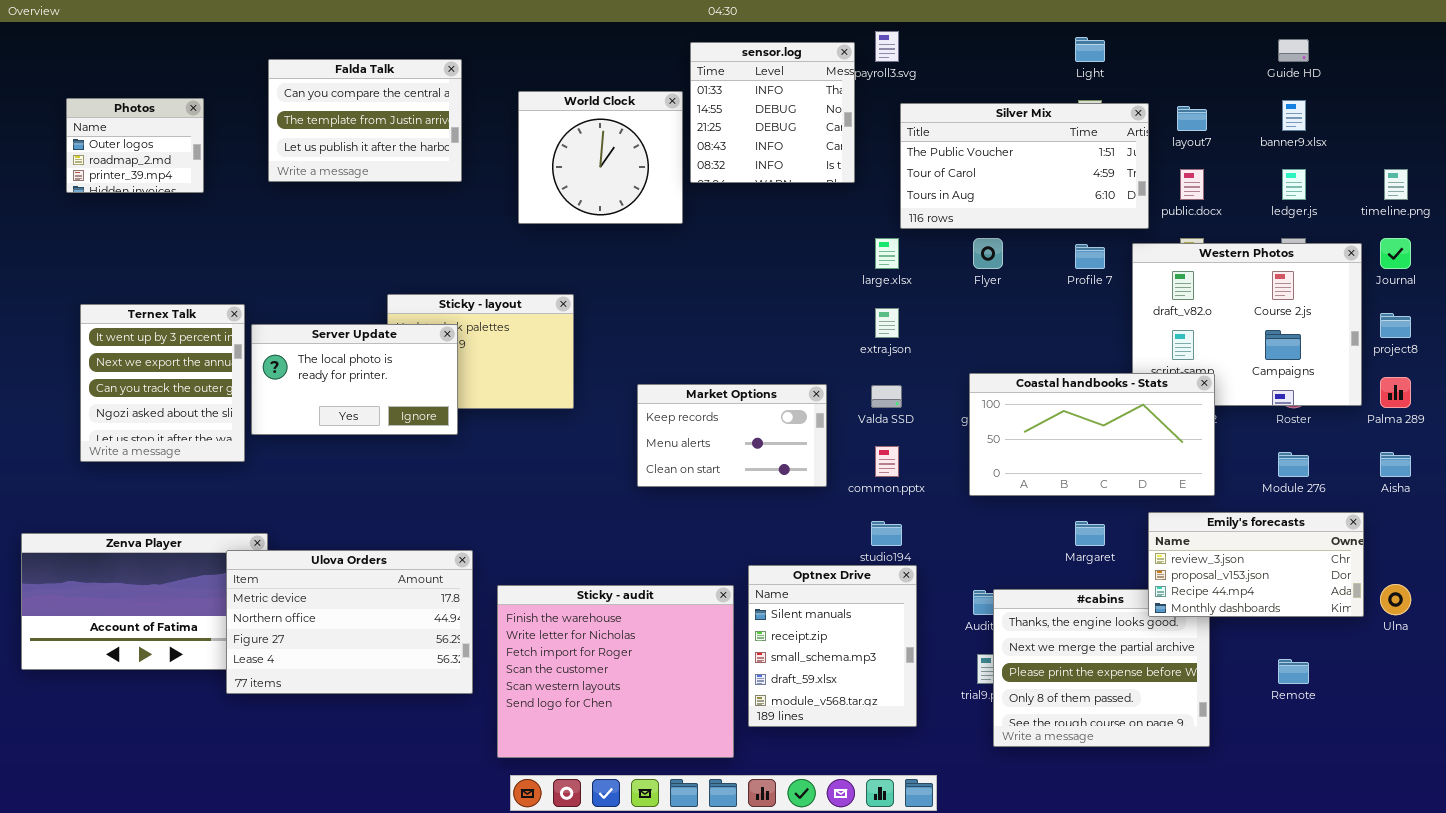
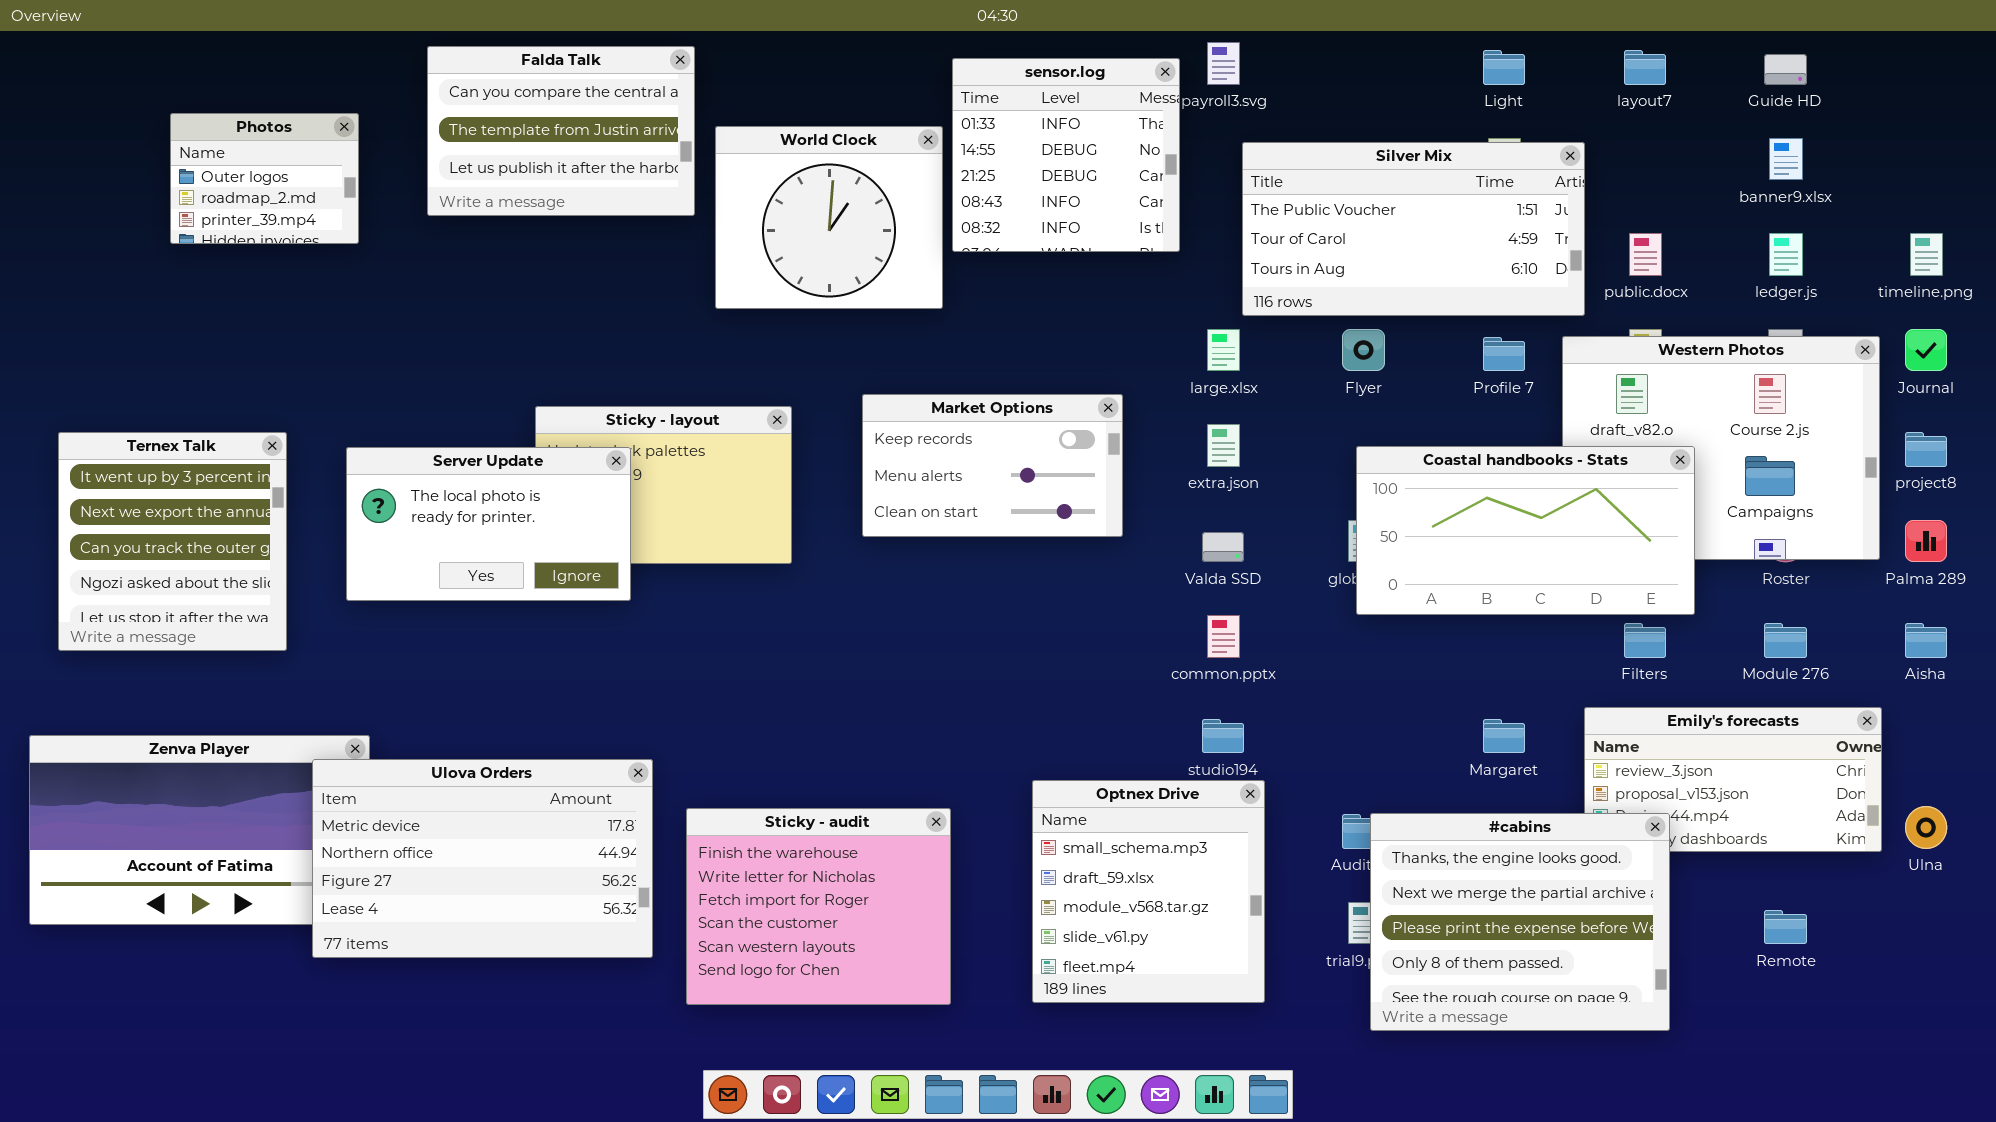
Falda Talk: [268,59,462,182] -> [427,46,695,216], moved
Photos: [66,98,204,193] -> [170,113,359,244], moved
layout7: [1177,106,1207,131] -> [1624,50,1666,85], moved
Ternex Talk: [80,304,245,462] -> [58,432,287,651], moved
Coastal handbooks - Stats: [969,373,1215,496] -> [1356,446,1695,615], moved
Market Options: [637,384,827,487] -> [862,394,1123,537], moved
Optnex Drive: [748,565,917,727] -> [1032,780,1265,1003], scrolled down 2 rows
Sticky - audit: [497,585,734,758] -> [686,808,951,1005], resized
#cabins: [993,589,1210,747] -> [1370,813,1670,1031], raised

